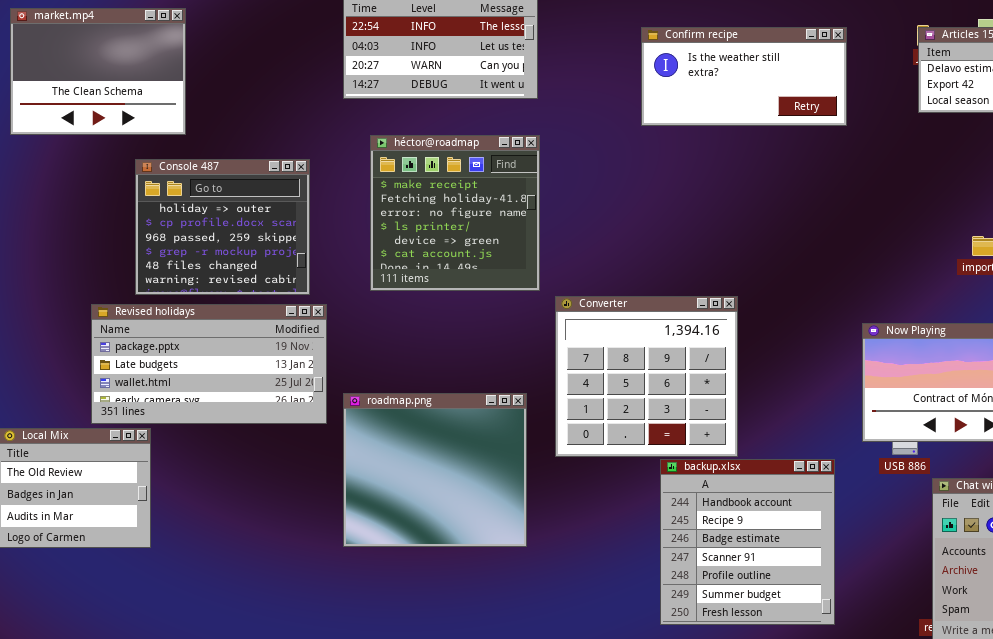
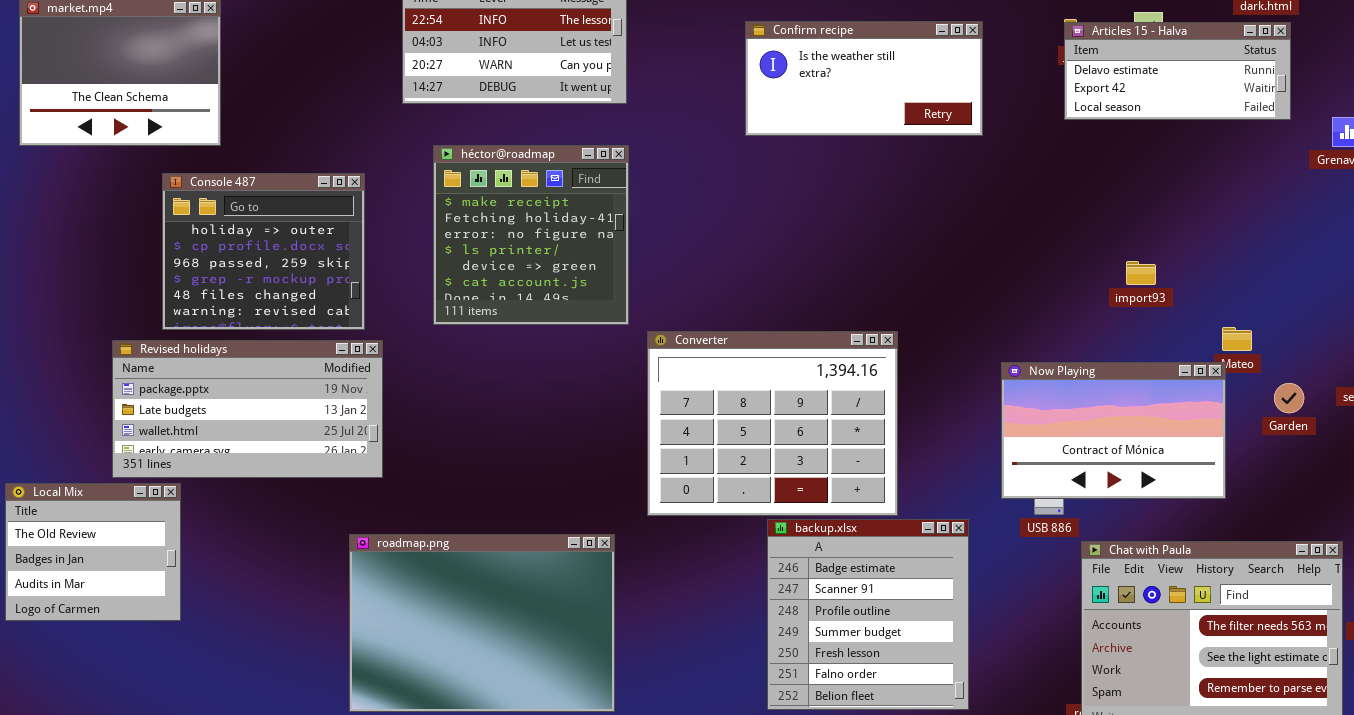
Converter: [555,296,738,457] -> [647,331,898,516], resized
roadmap.png: [343,393,527,547] -> [349,534,615,712], moved, resized
backup.xlsx: [660,459,835,625] -> [767,519,969,710], scrolled down 2 rows

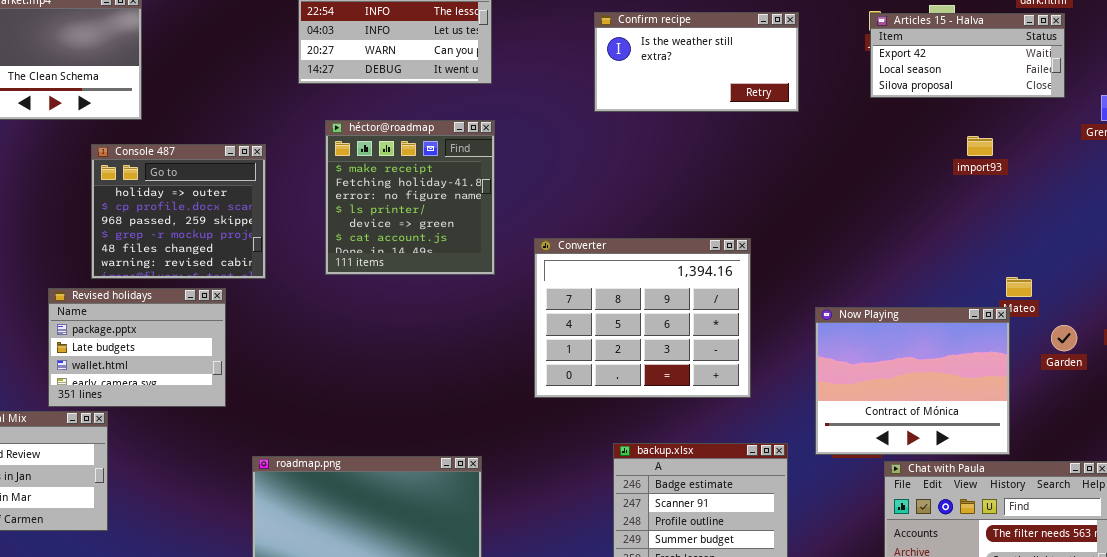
Articles 15 - Halva: [1064,22,1291,120] -> [870,13,1065,98], scrolled down 1 row
import93: [1126,261,1156,285] -> [967,136,993,156], moved
Converter: [647,331,898,516] -> [534,238,751,398], moved
Revised holidays: [112,340,383,478] -> [48,288,226,407], resized
Now Playing: [1001,362,1226,499] -> [815,307,1010,455], resized

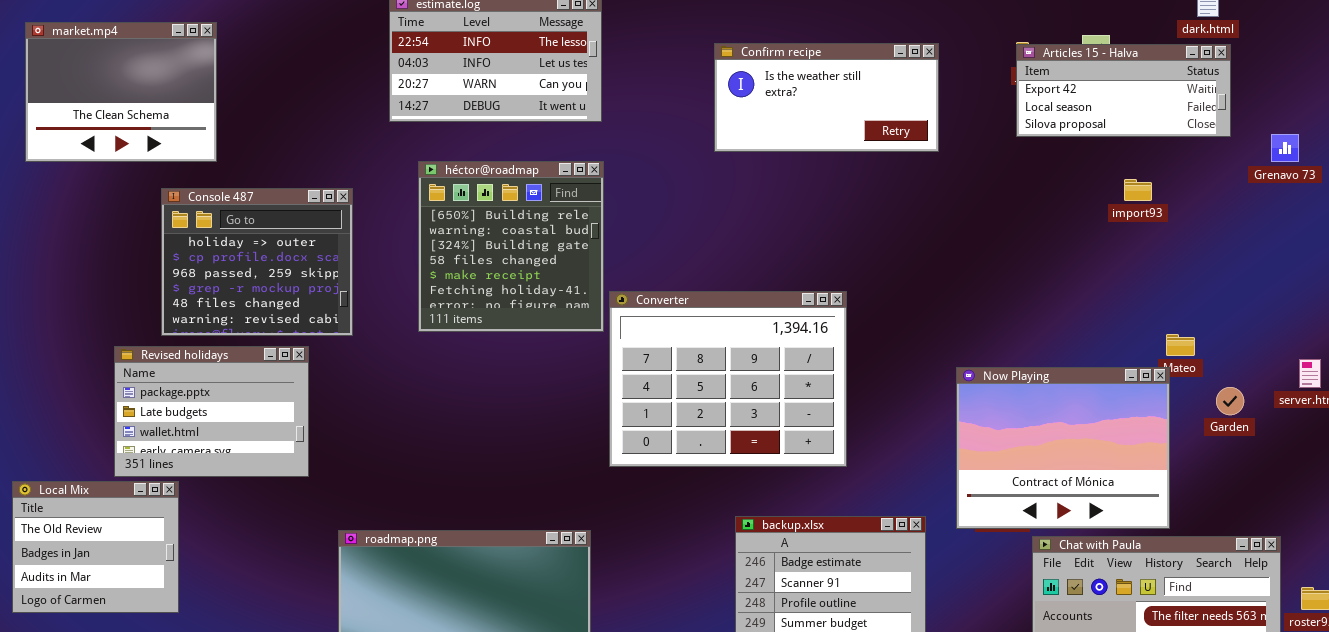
héctor@roadmap: [325,120,495,275] -> [418,161,604,332], scrolled up 4 rows
Converter: [534,238,751,398] -> [609,291,847,467], moved

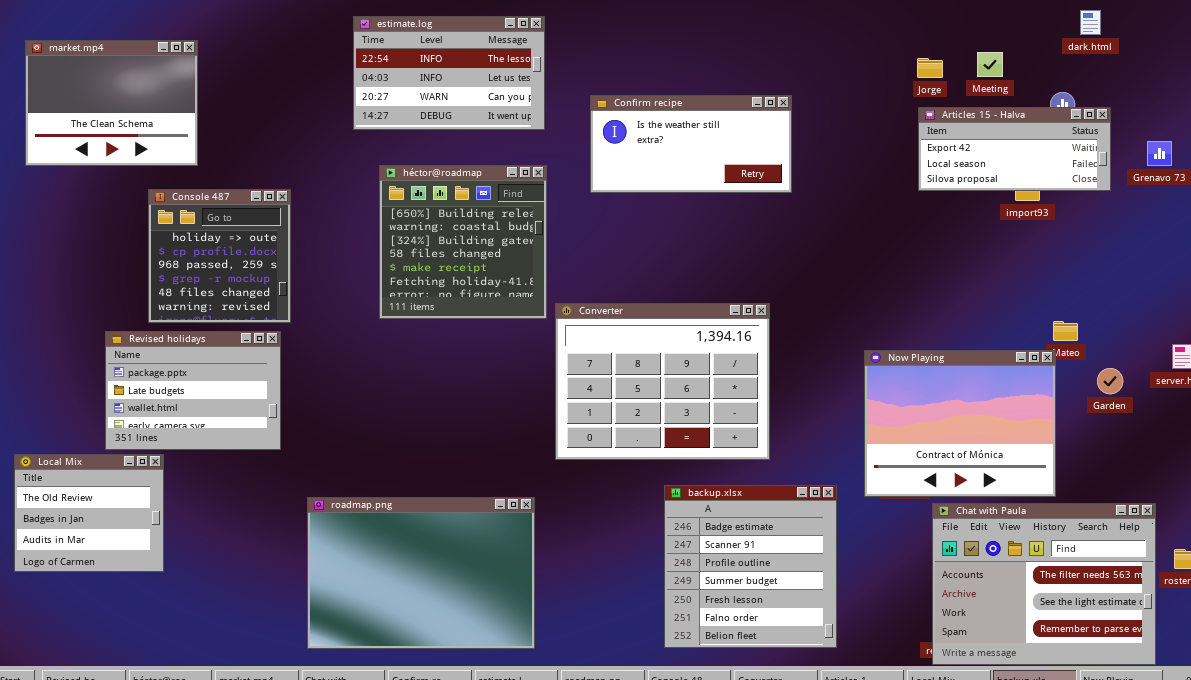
Confirm recipe: [714,43,939,152] -> [590,95,792,193], moved
Articles 15 - Halva: [1016,44,1231,137] -> [918,107,1111,191], moved
Console 487: [161,188,353,336] -> [148,189,291,323], resized
Converter: [609,291,847,467] -> [555,303,770,460], moved

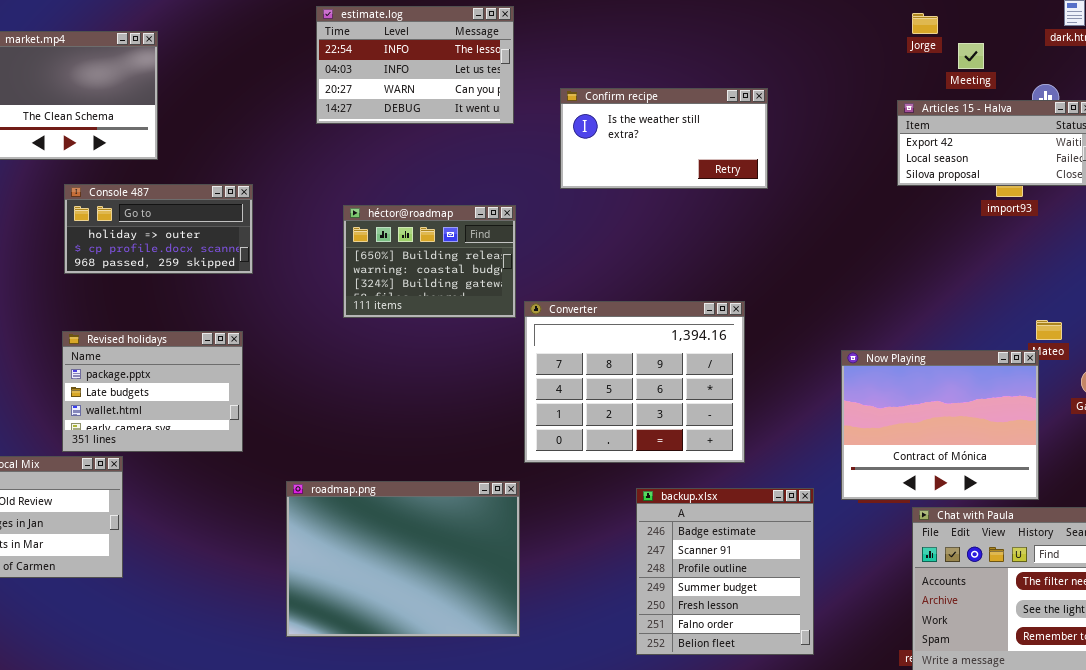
Jorge: [917,58,943,78] -> [912,13,938,34], moved
héctor@roadmap: [379,165,547,319] -> [343,205,516,318], resized
Console 487: [148,189,291,323] -> [64,184,253,274], resized
roadmap.png: [307,497,535,649] -> [286,481,520,637], moved

